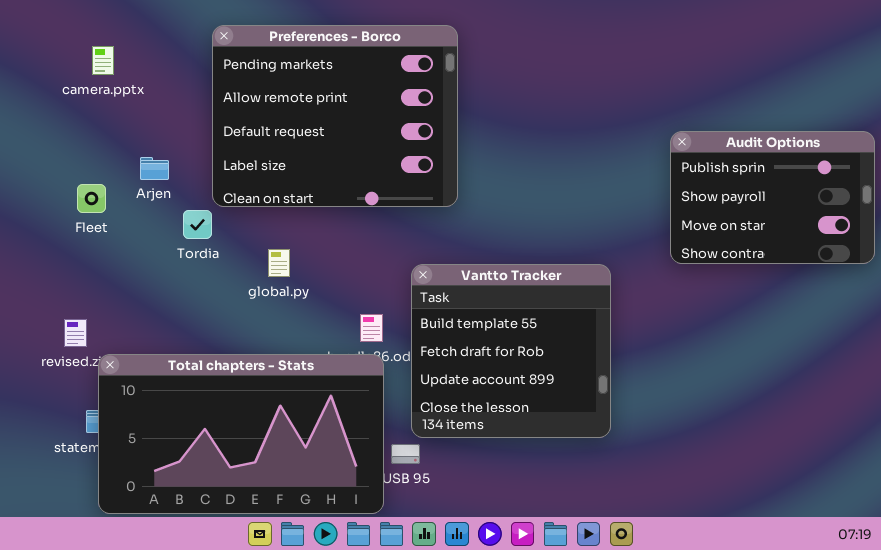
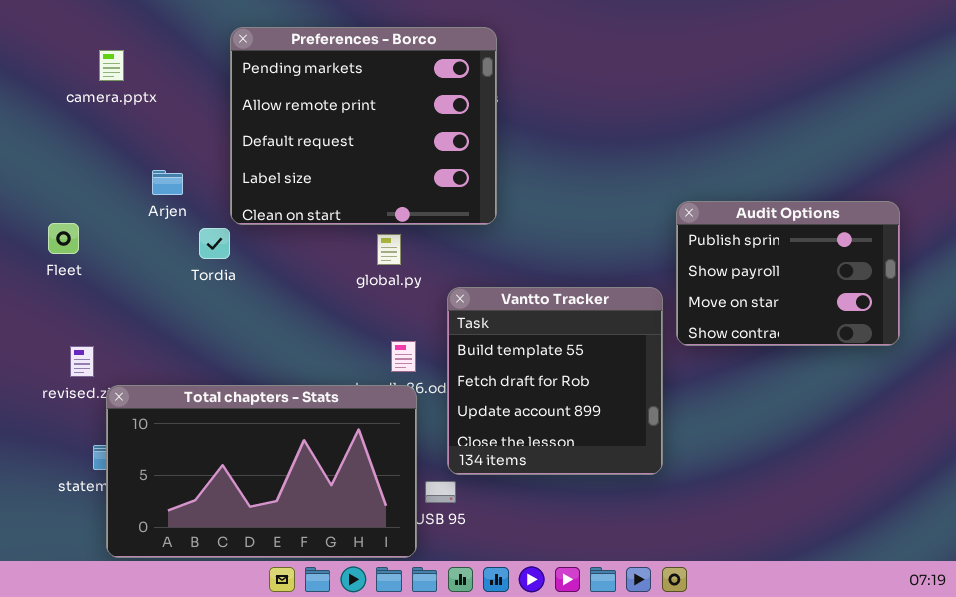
Audit Options: [670,131,875,264] -> [676,201,900,346], moved
Fleet: [77,184,106,213] -> [48,223,79,254], moved
global.py: [268,249,290,277] -> [377,234,401,265], moved

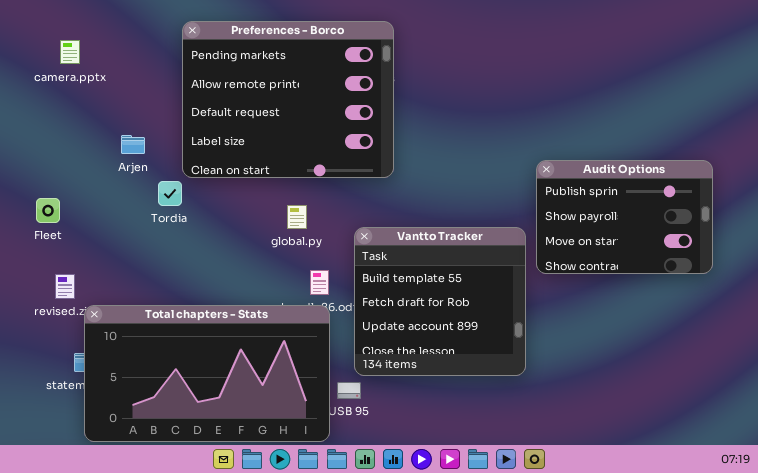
camera.pptx: [99,50,124,81] -> [60,40,80,64], moved
Fleet: [48,223,79,254] -> [36,198,60,223], moved
global.py: [377,234,401,265] -> [287,205,307,229], moved

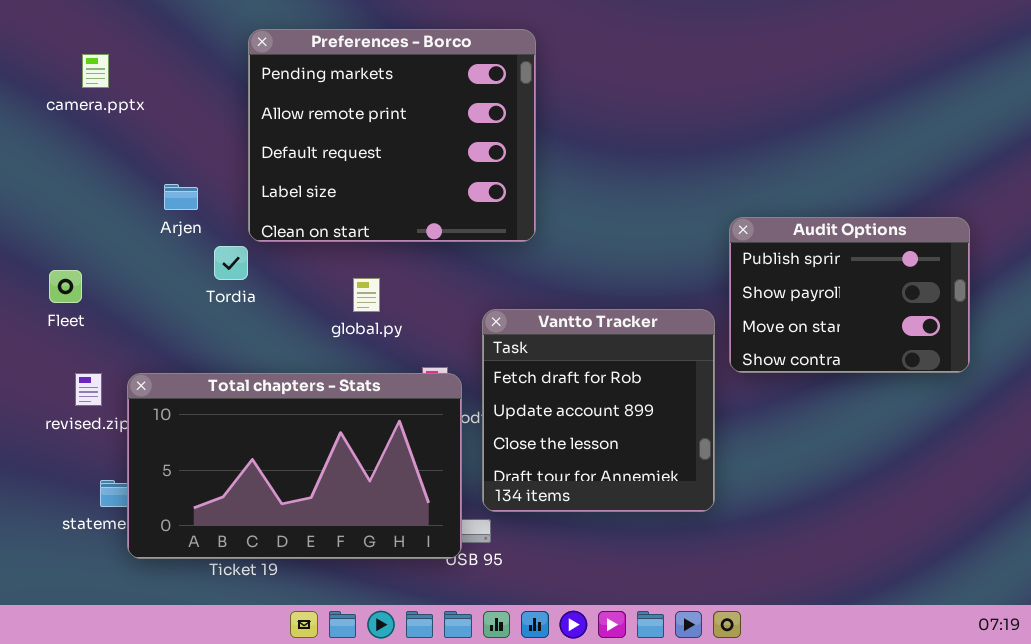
global.py: [287,205,307,229] -> [353,278,380,312], moved
Vantto Tracker: [354,227,526,376] -> [482,309,715,512], scrolled down 1 row
Total chapters - Stats: [84,305,330,442] -> [127,373,462,559], moved

